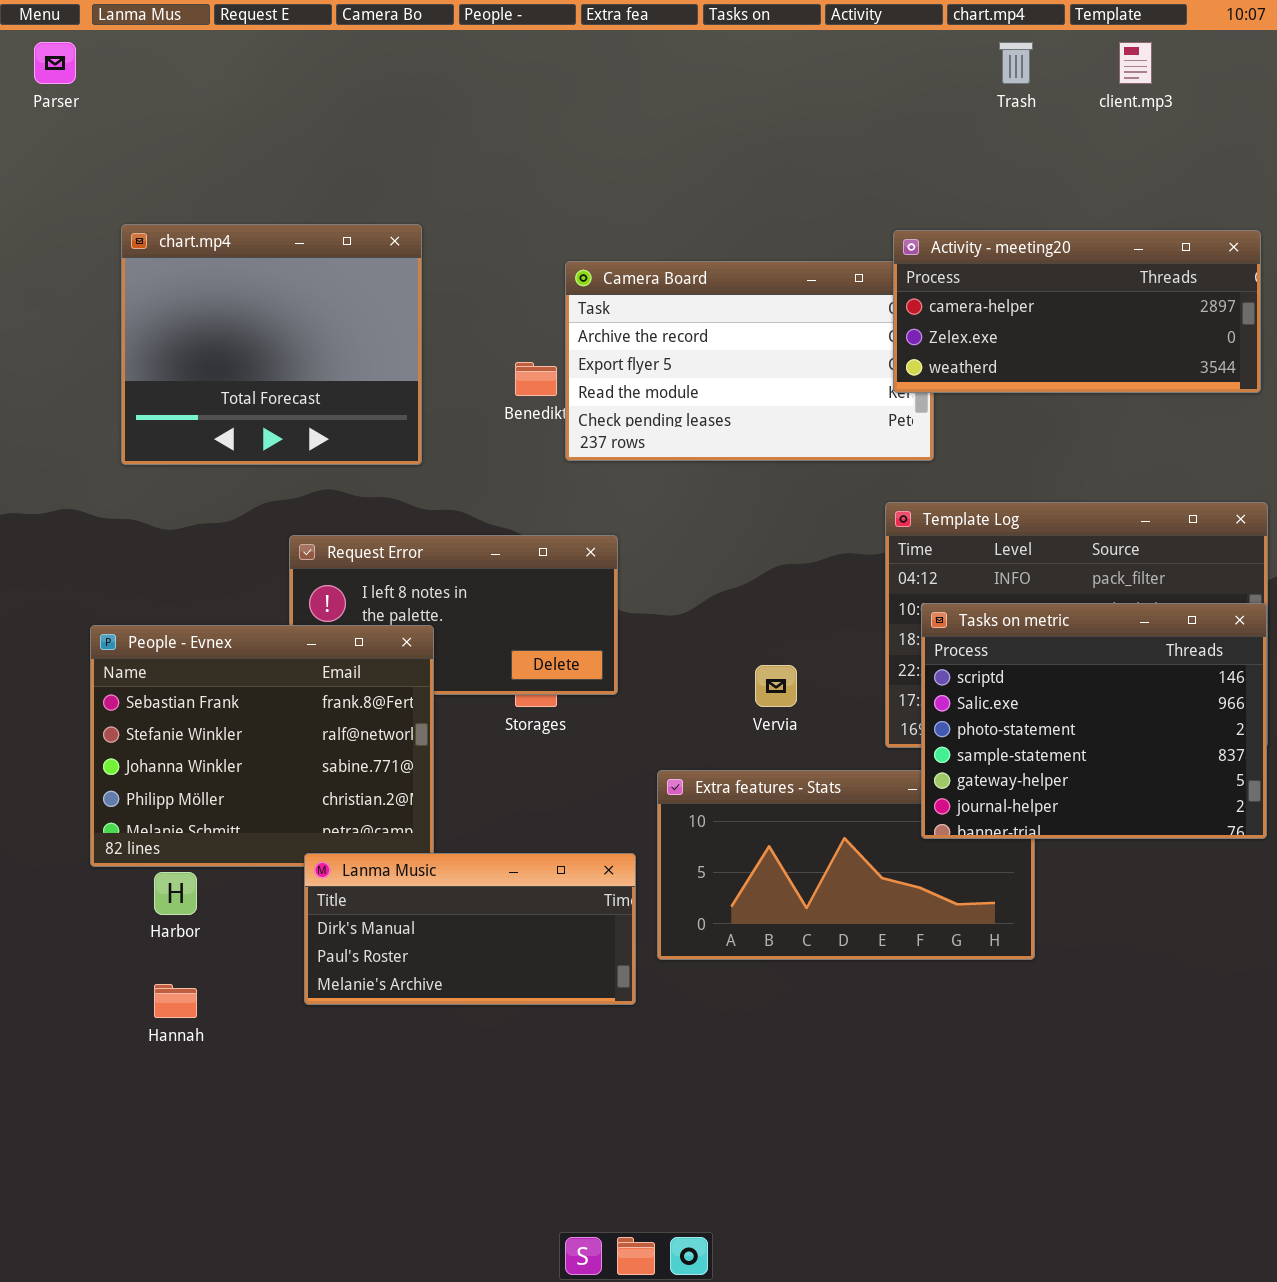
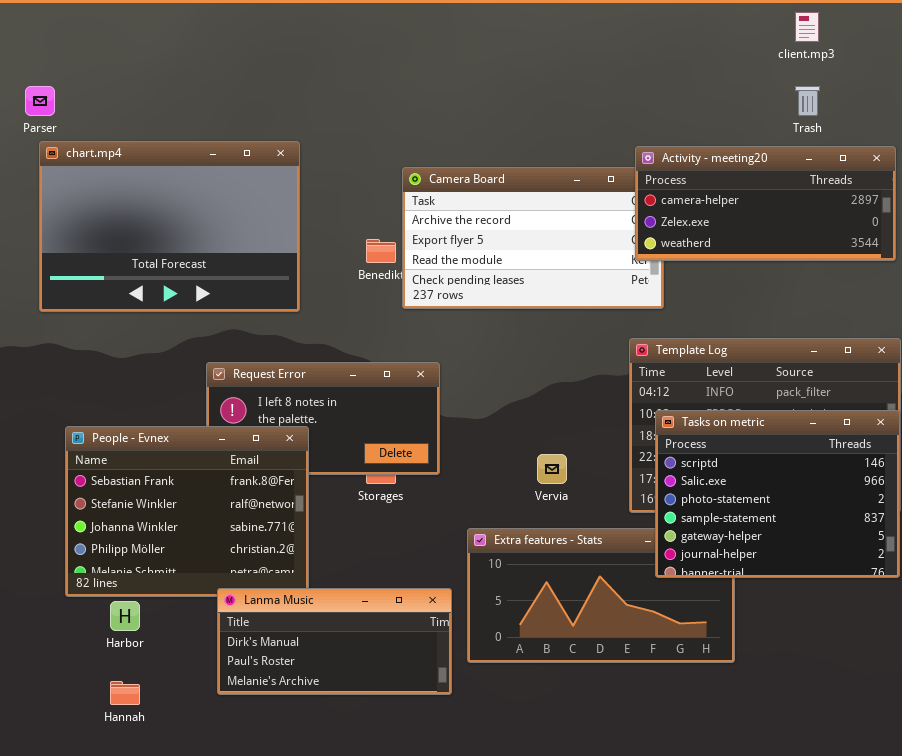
Parser: [34,42,76,84] -> [25,86,55,116], moved
Trash: [999,42,1033,84] -> [795,86,820,116], moved
chart.mp4: [121,224,422,465] -> [39,141,300,312], resized

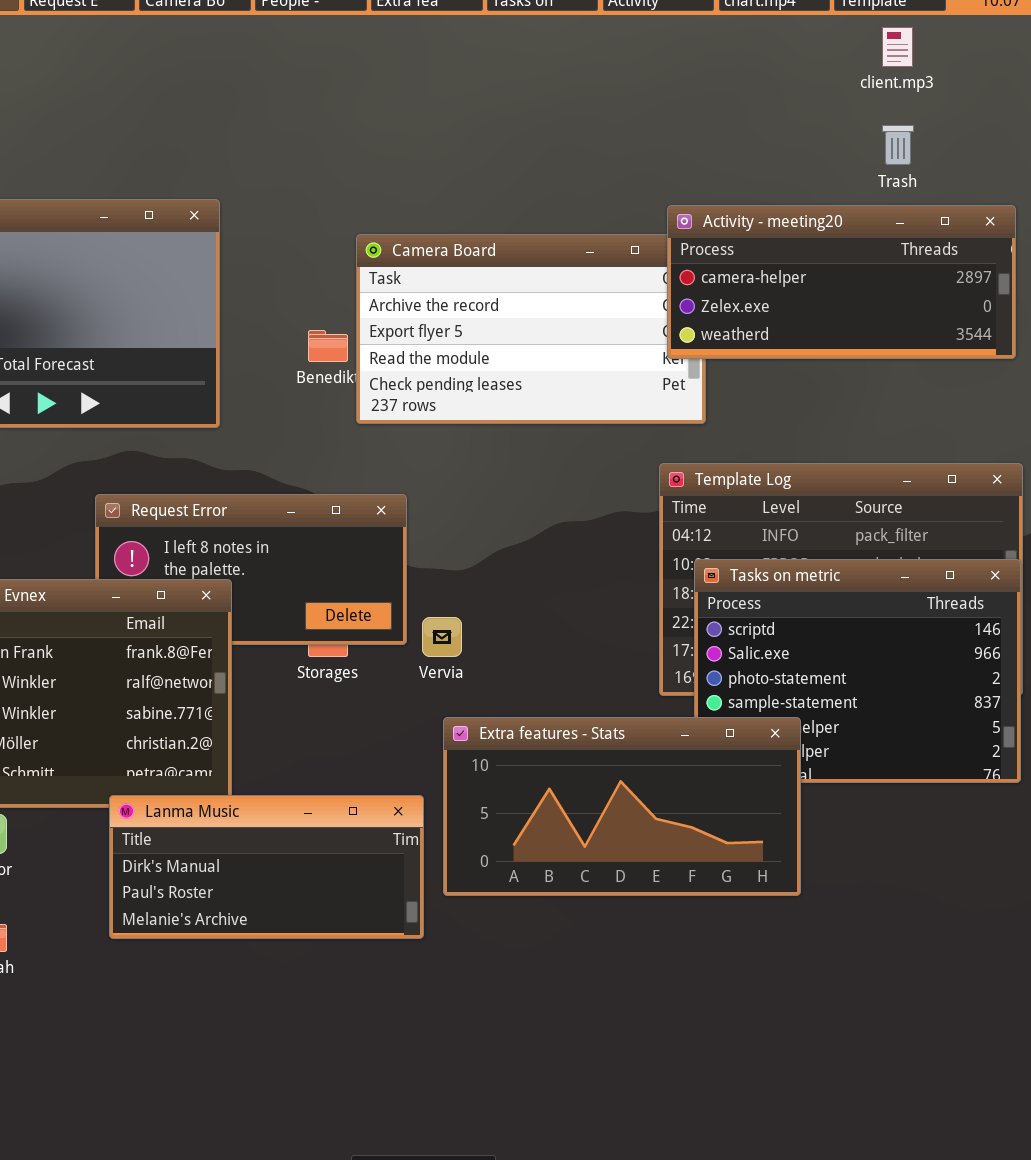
Vervia: [537,454,567,484] -> [422,617,462,657], moved
Extra features - Stats: [467,528,735,663] -> [443,717,801,896], raised

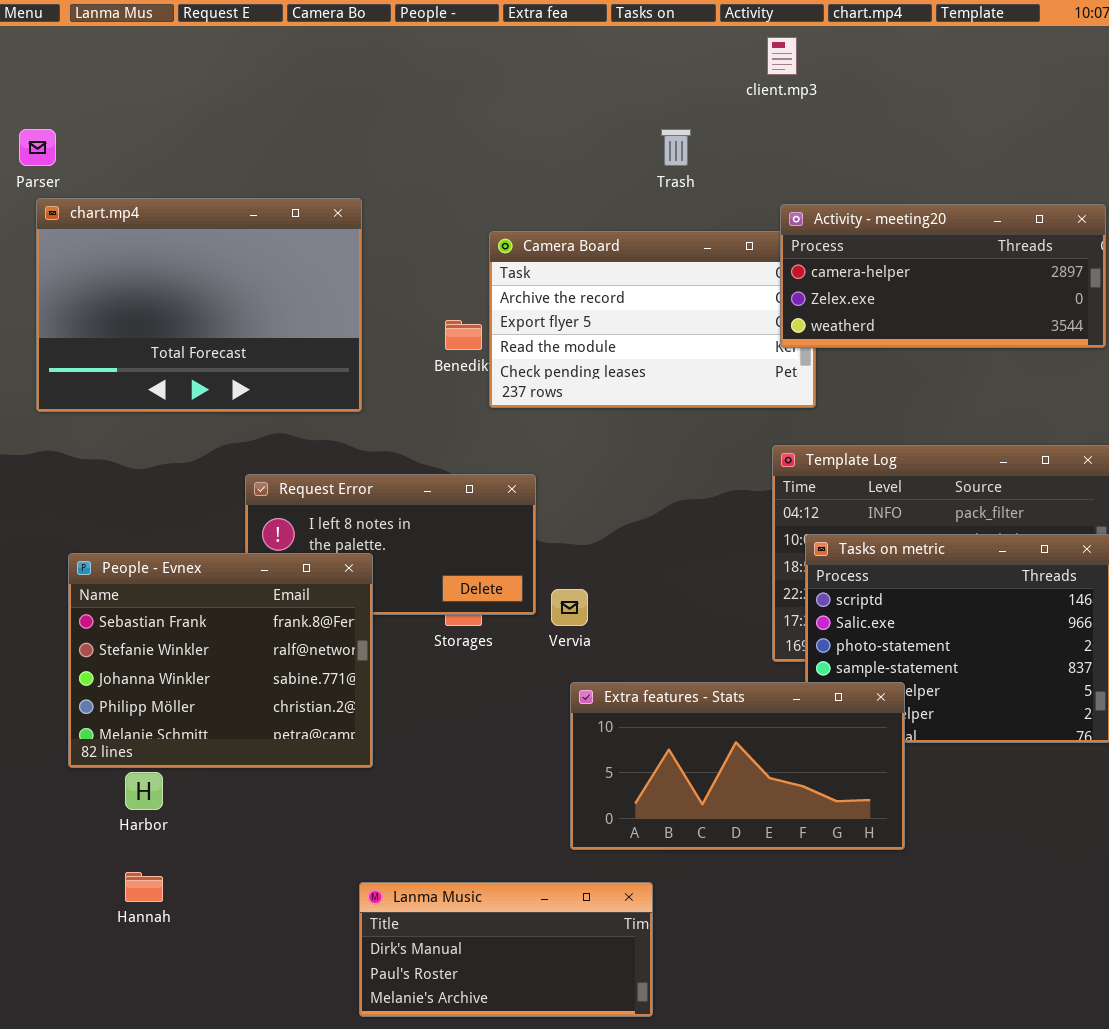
client.mp3: [882,27,913,67] -> [767,37,797,75], moved
Trash: [882,125,914,165] -> [661,129,691,166], moved
Lanma Music: [109,795,424,939] -> [359,882,653,1017], moved

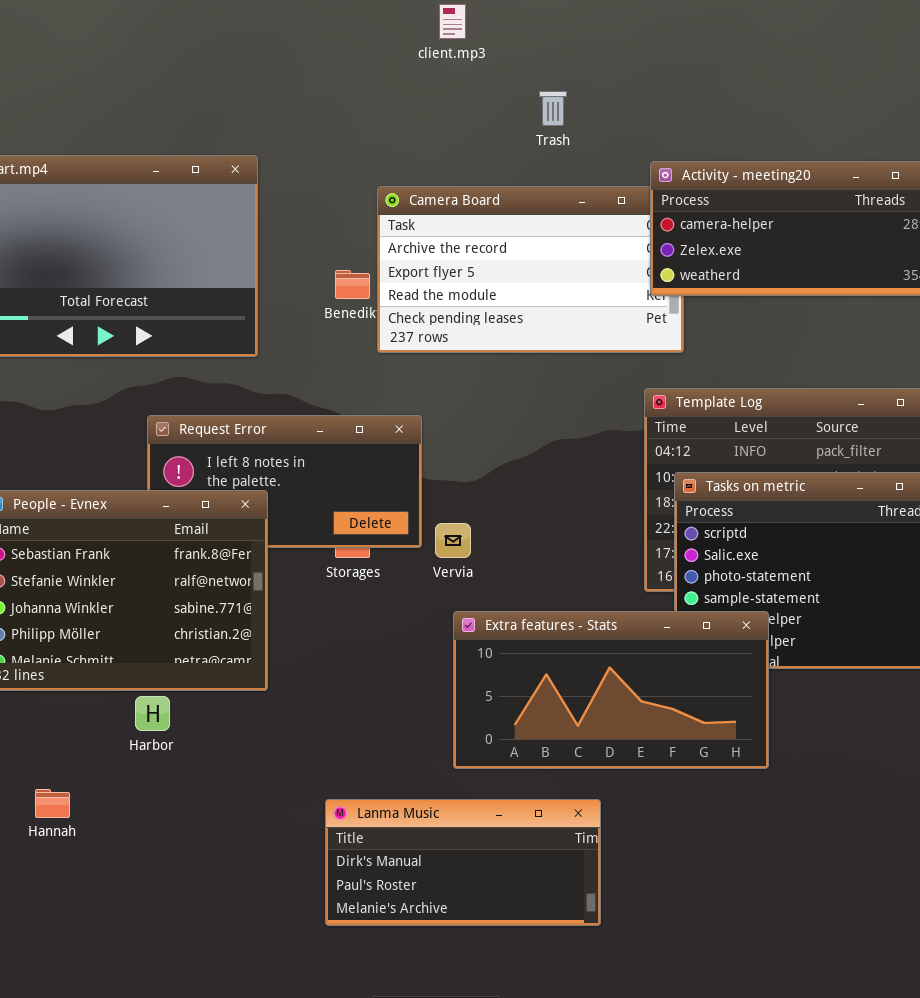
client.mp3: [767,37,797,75] -> [439,4,466,39], moved
Harbor: [125,772,163,810] -> [135,696,170,731], moved
Lanma Music: [359,882,653,1017] -> [325,799,601,926], moved

